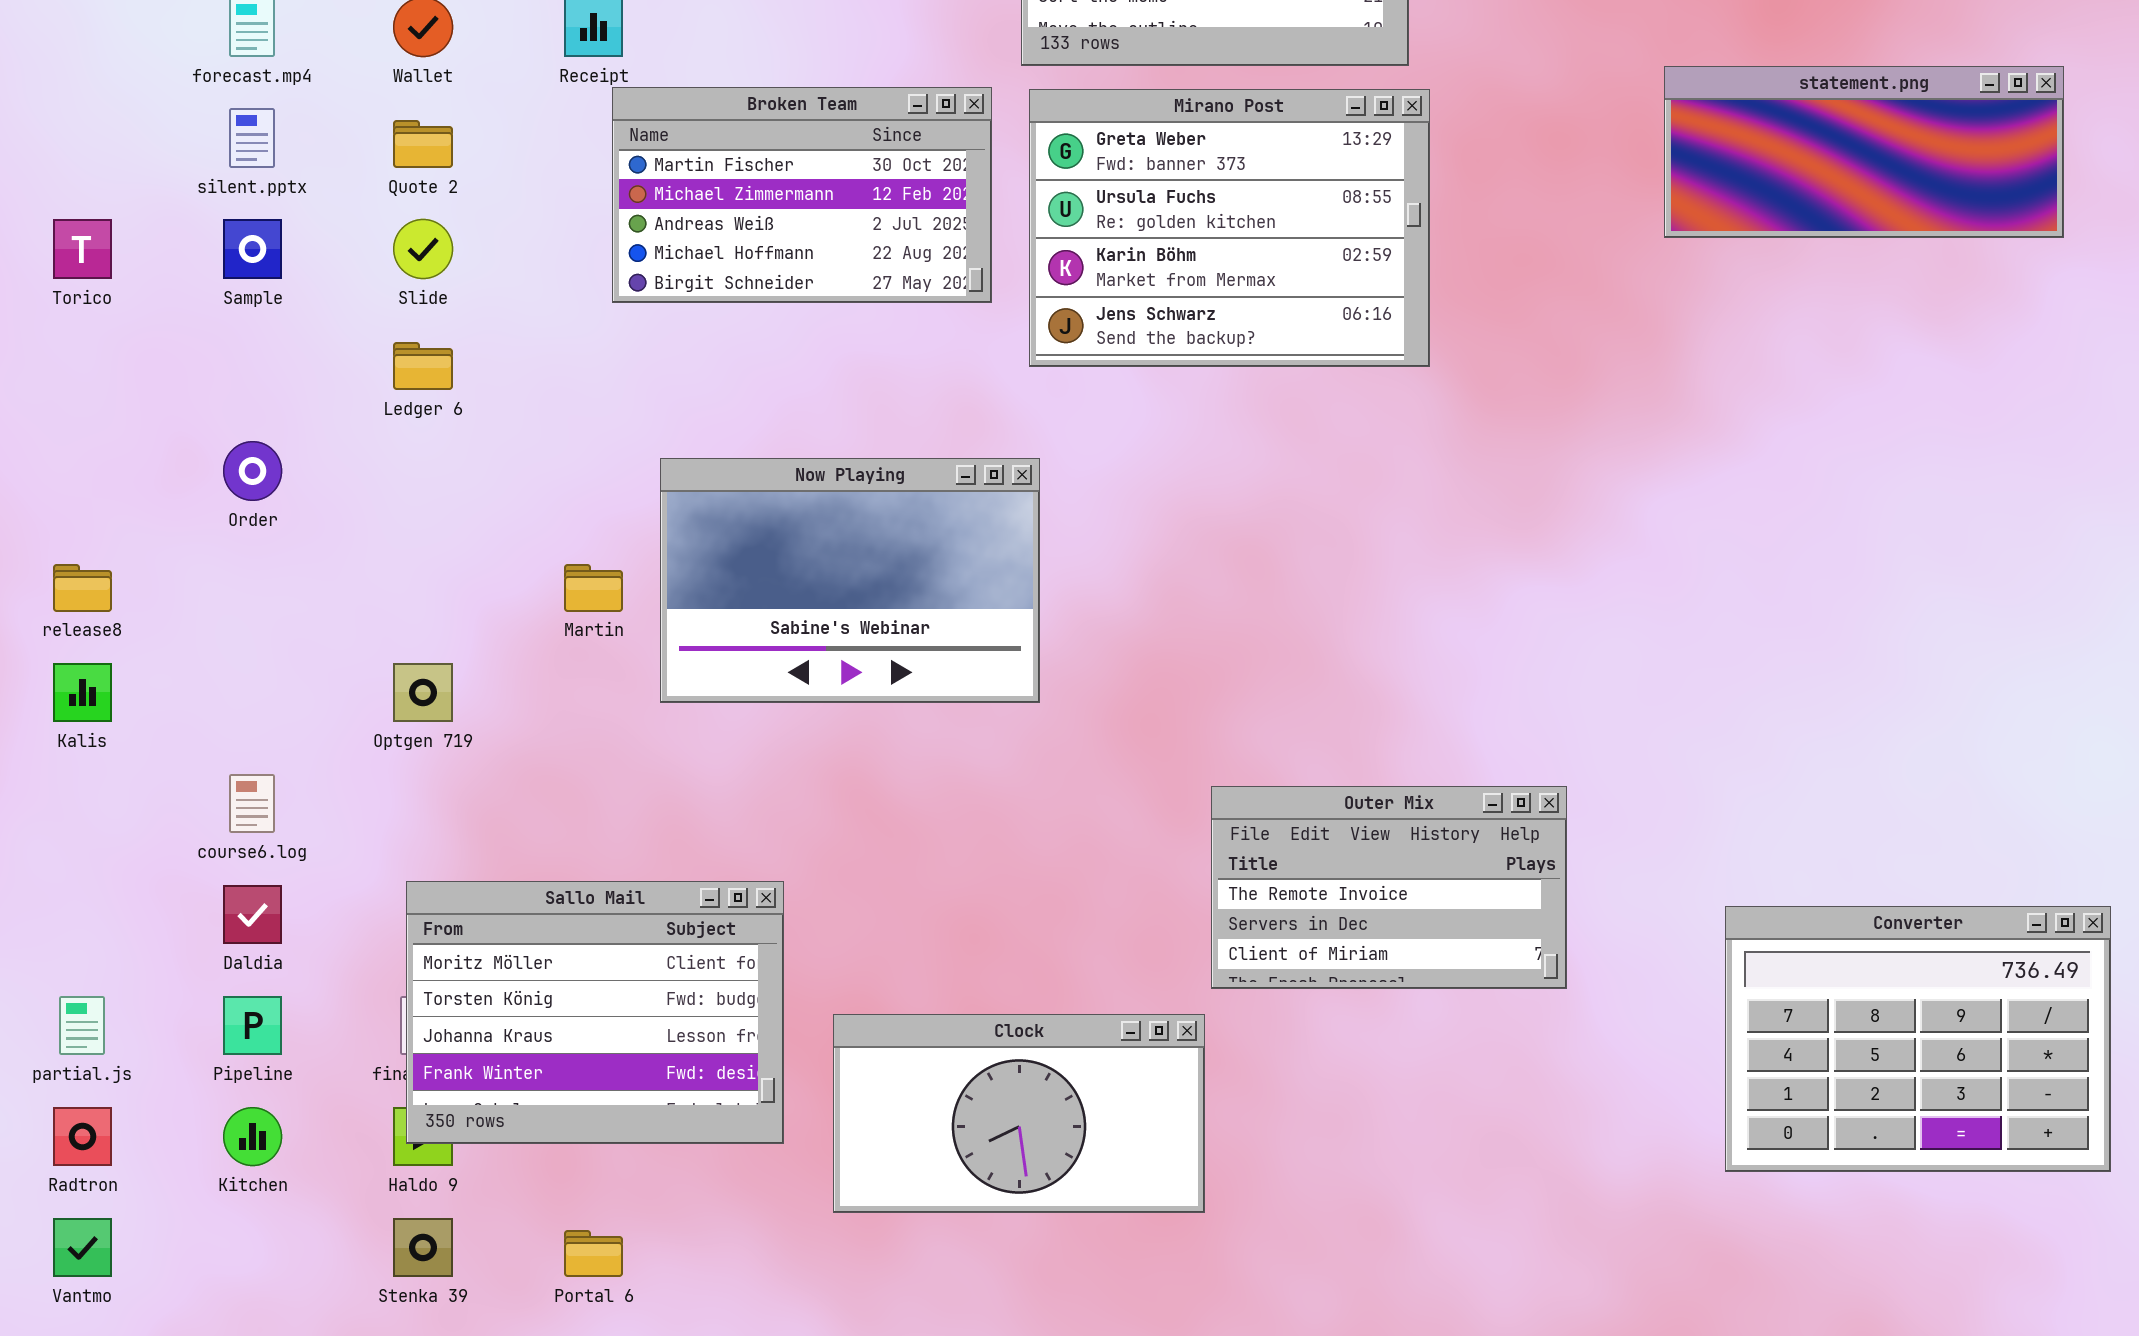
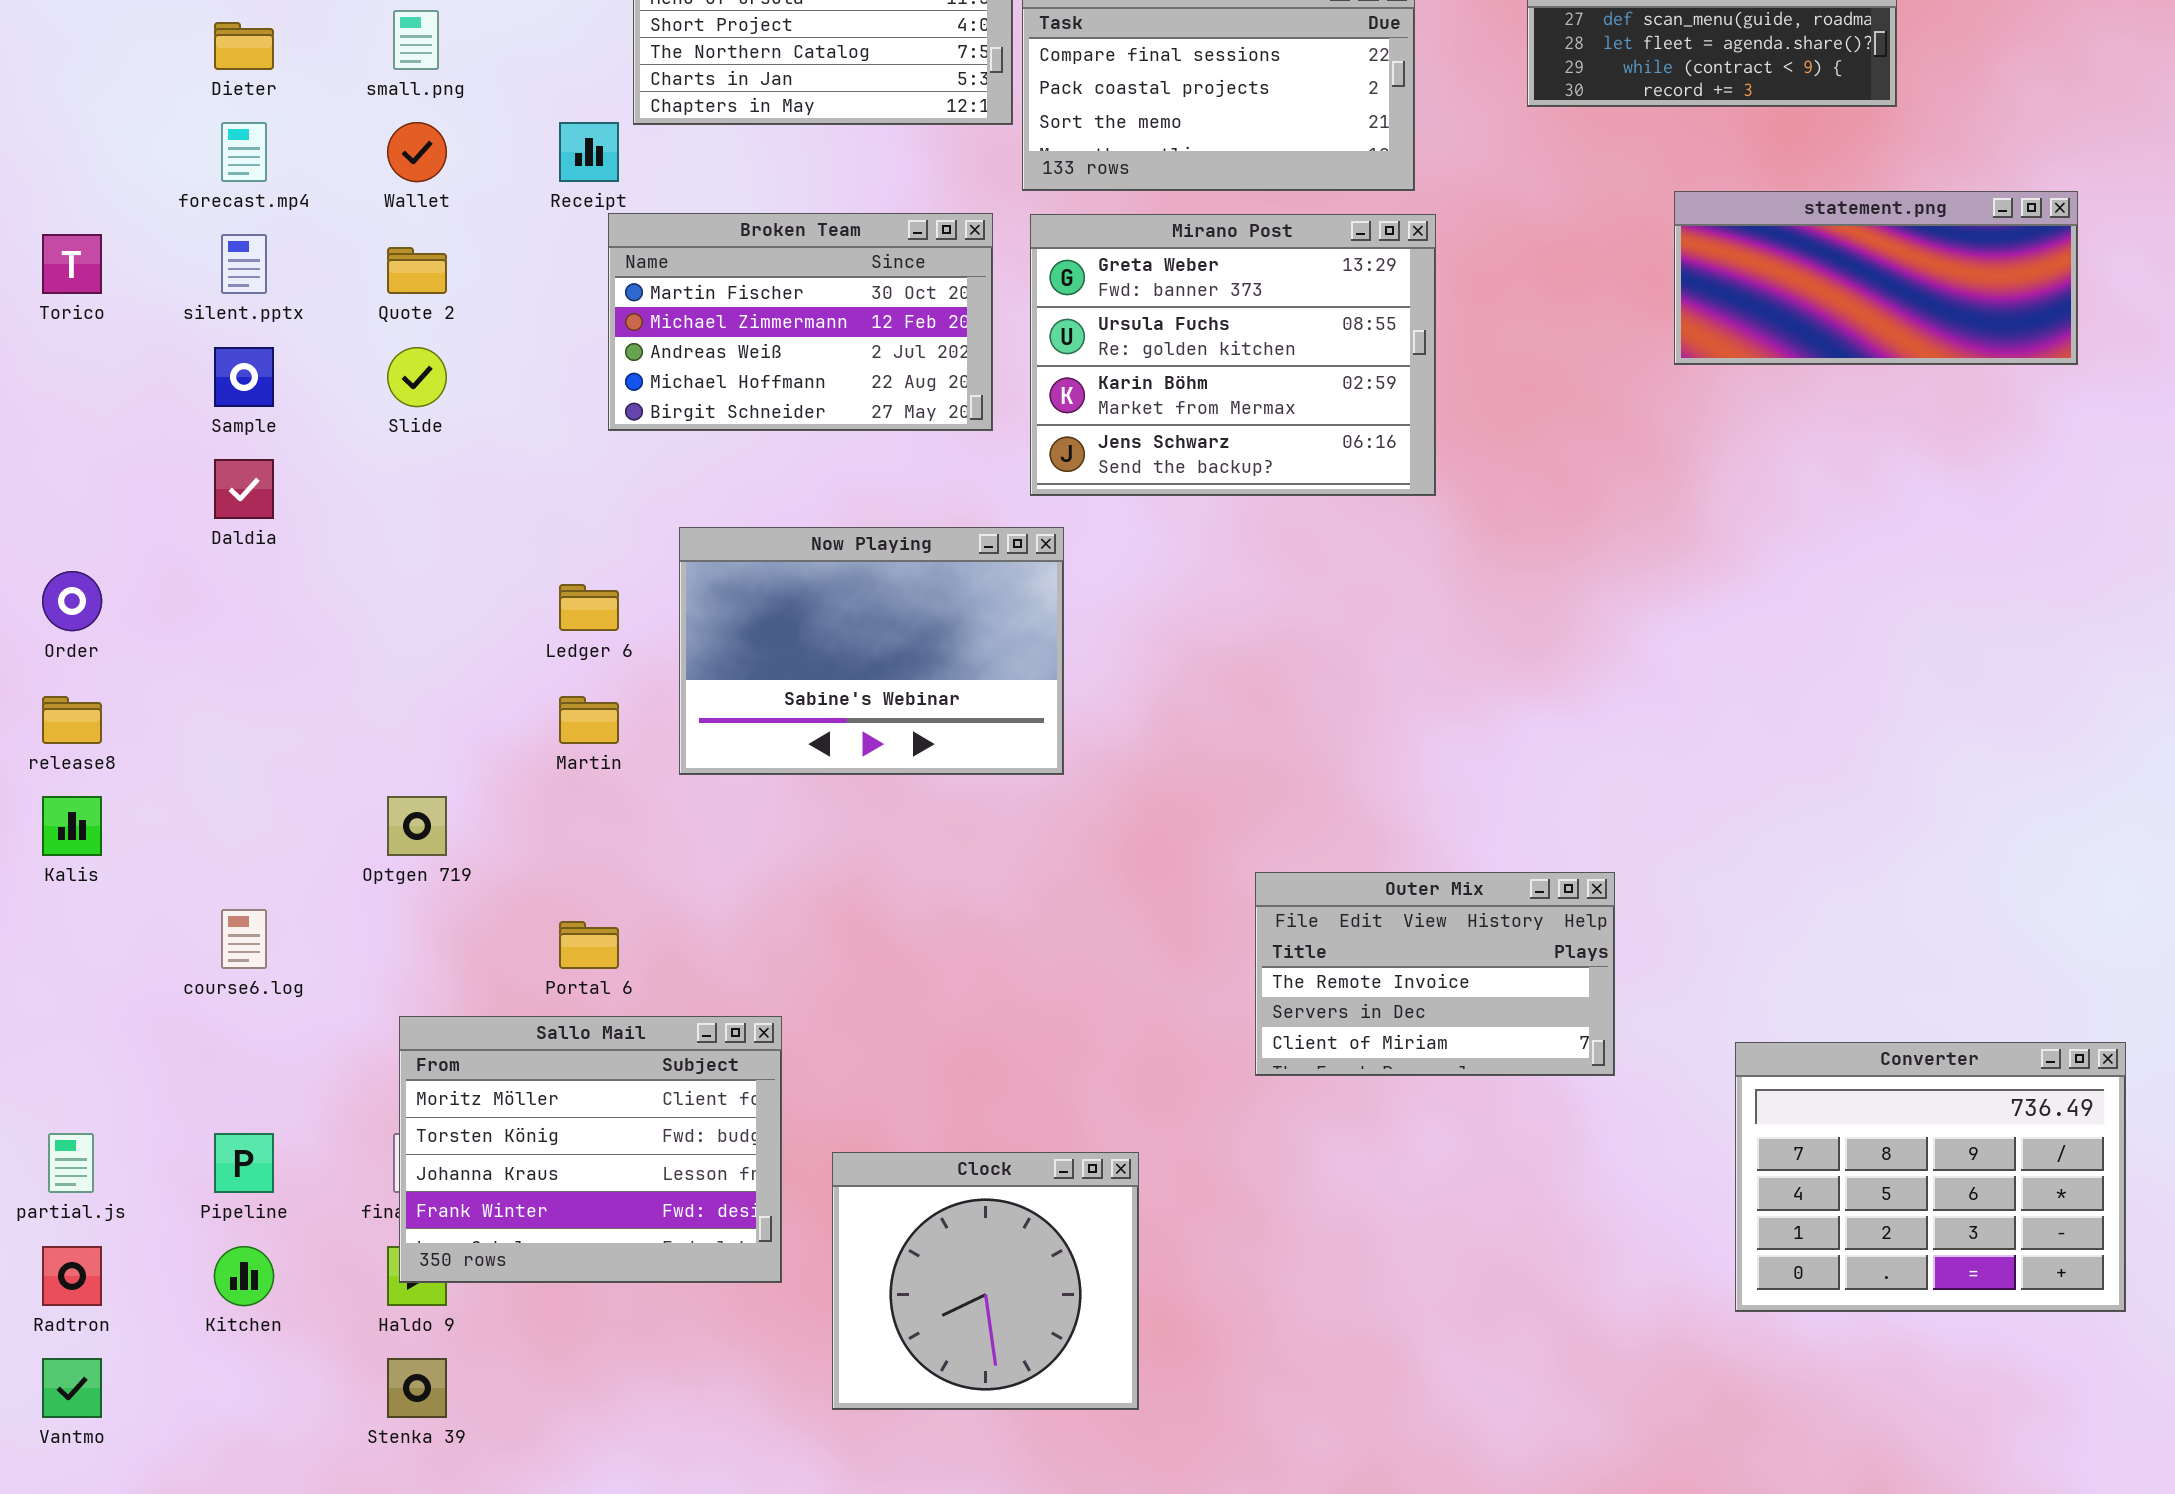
Torico: [53,219,112,279] -> [42,234,102,294], moved
Ledger 6: [393,342,453,390] -> [559,584,619,631], moved
Order: [223,441,282,501] -> [42,571,102,631], moved
Now Playing: [660,458,1040,703] -> [679,527,1064,775], moved
Outer Mix: [1211,786,1567,989] -> [1255,872,1615,1076], moved
Daldia: [223,885,282,944] -> [214,459,274,519], moved
Clock: [833,1014,1205,1213] -> [832,1152,1139,1410], resized
Portal 6: [564,1230,623,1277] -> [559,921,619,969], moved

